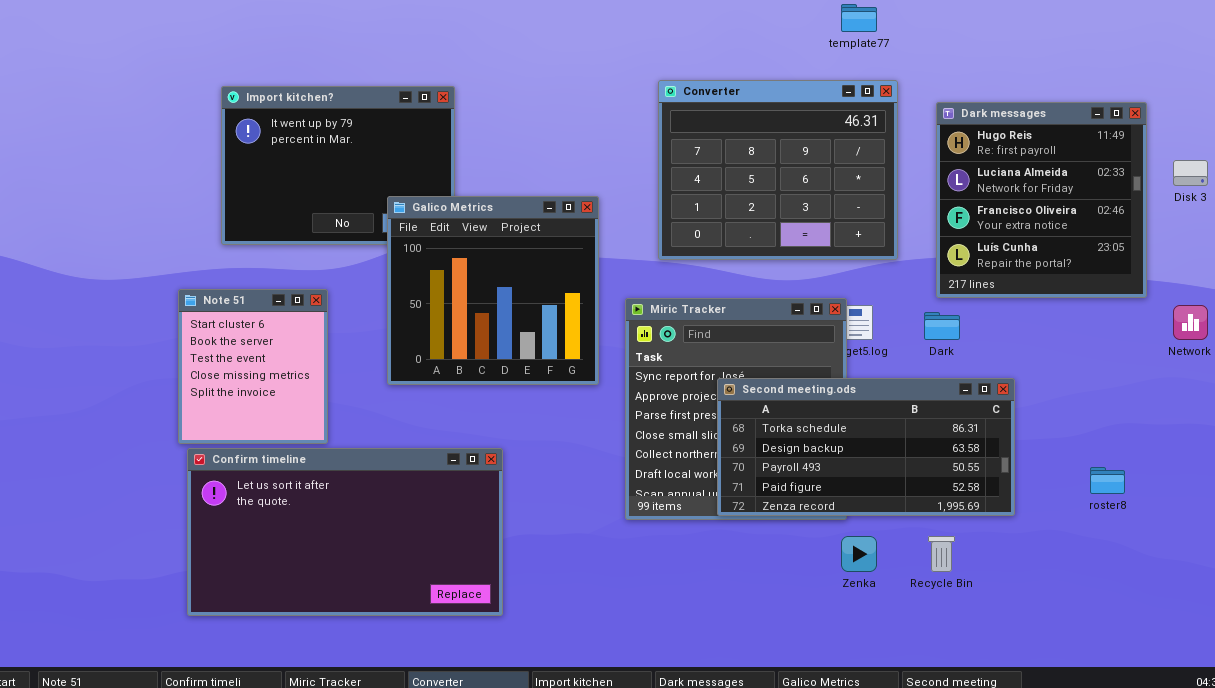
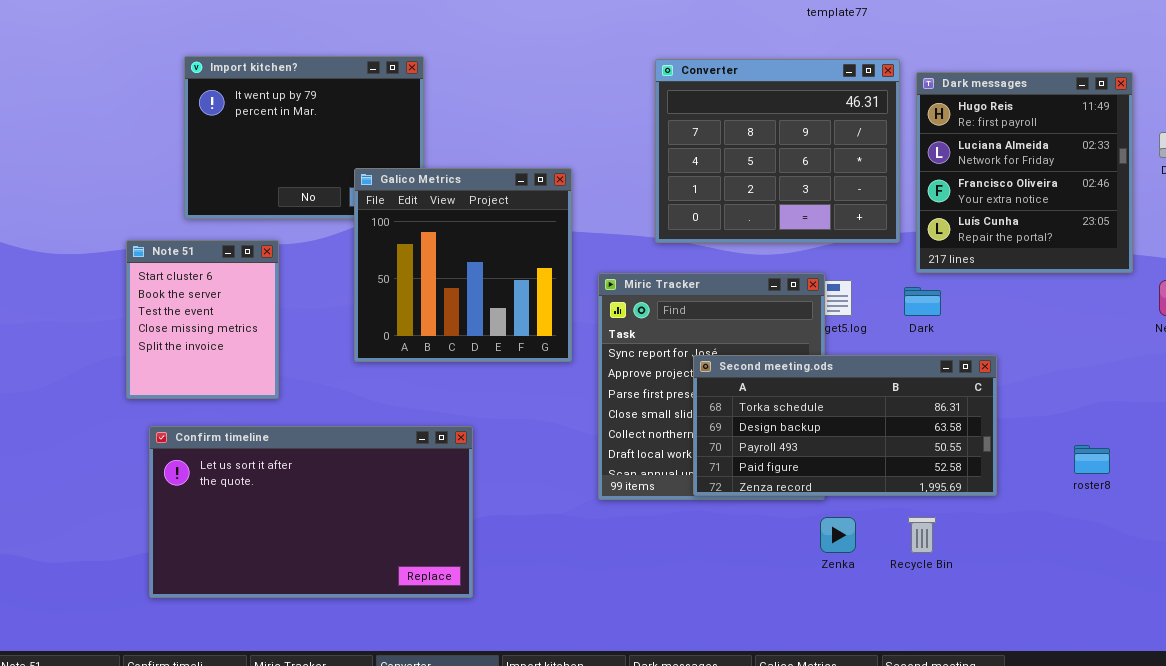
Converter: [658,80,898,260] -> [655,59,900,243], moved
Note 51: [178,289,328,444] -> [126,240,279,399], moved

